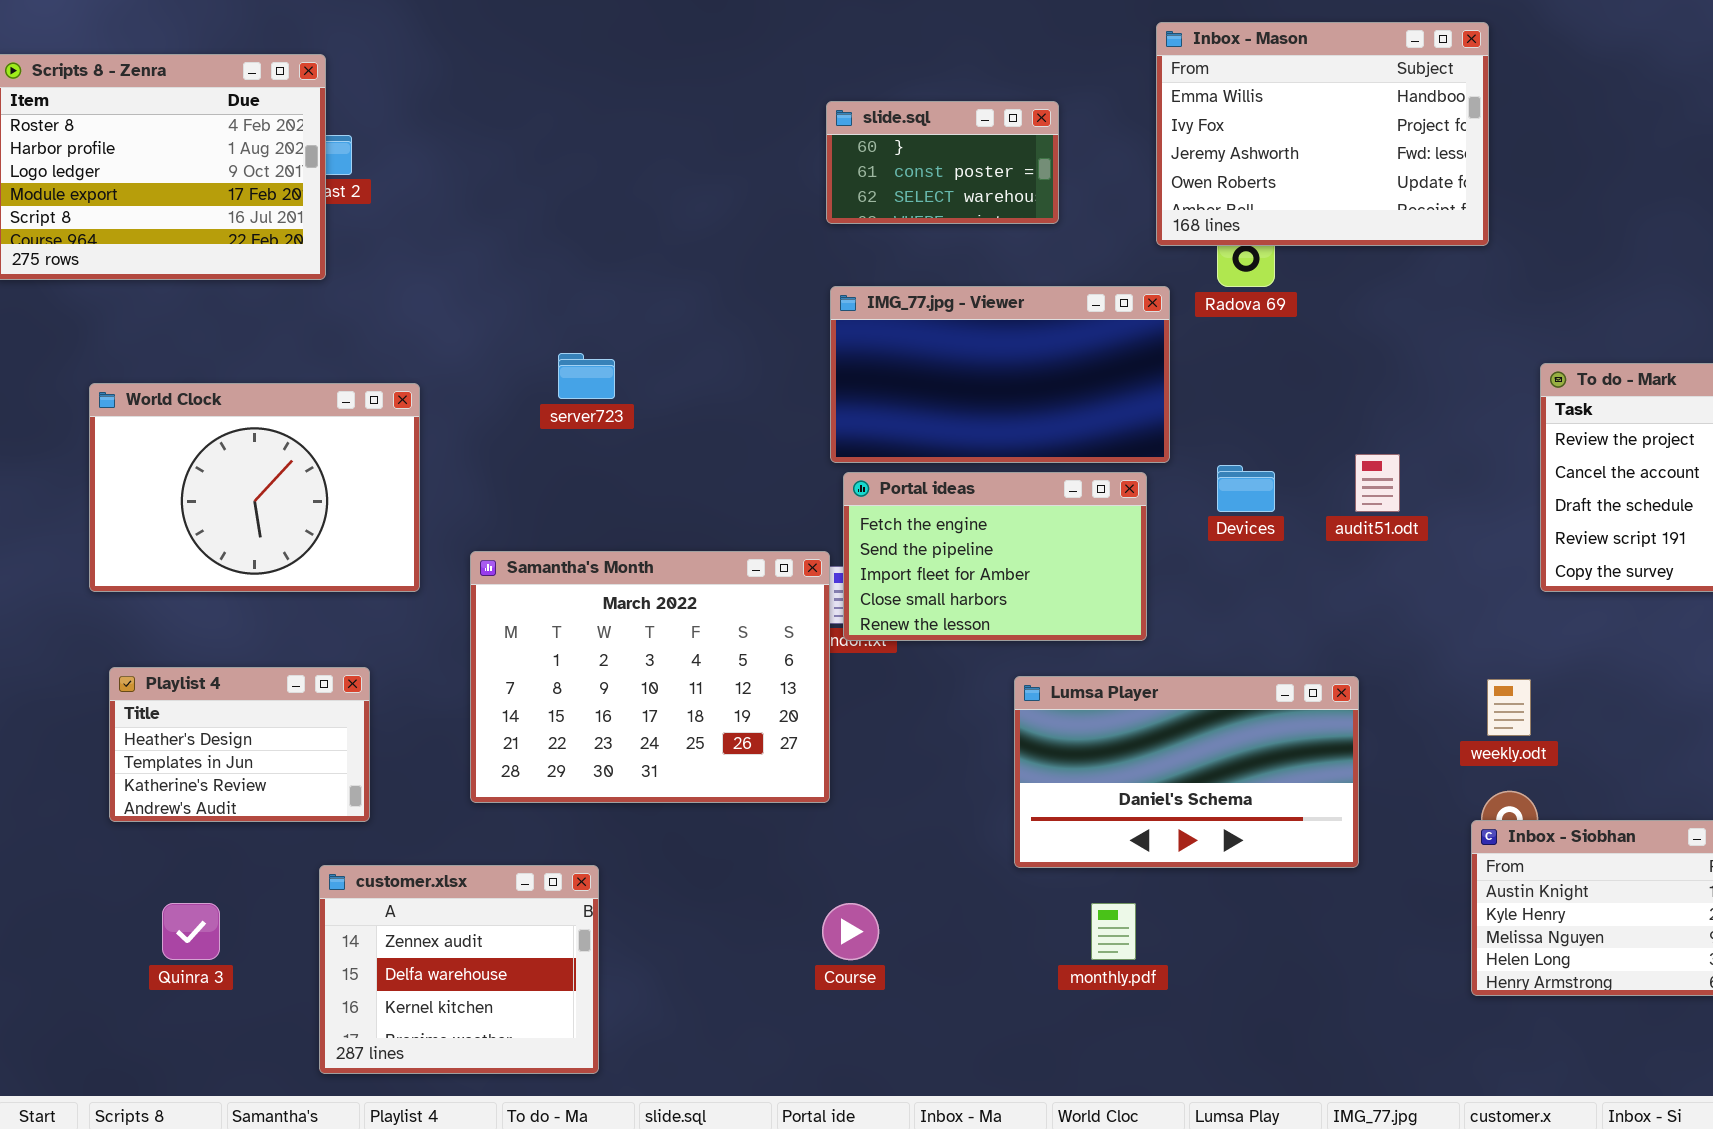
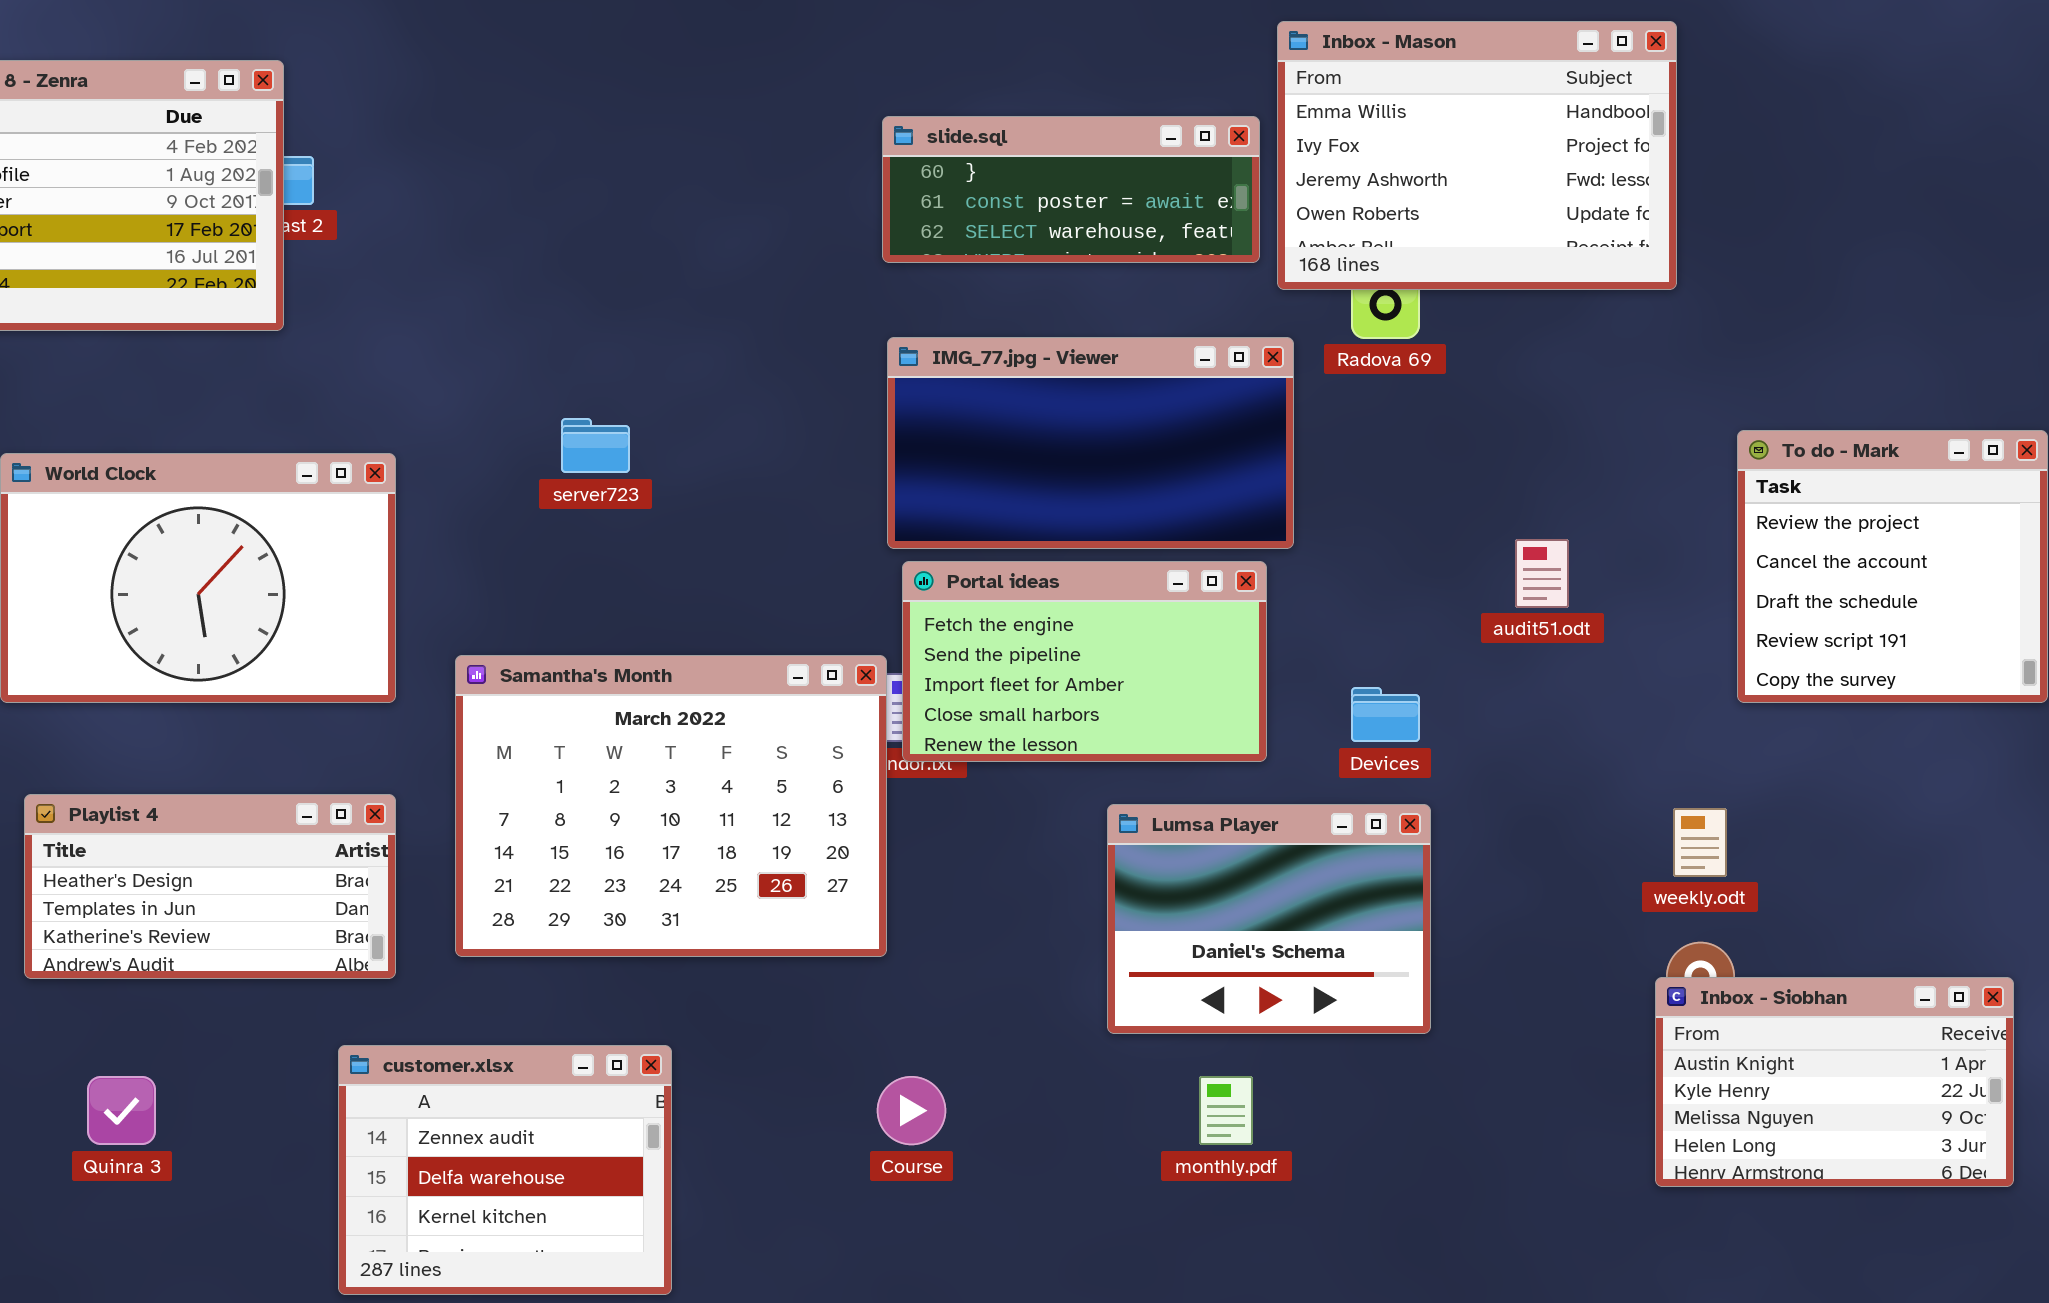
slide.sql: [826,101,1059,224] -> [882,116,1260,263], resized
Devices: [1217,465,1275,512] -> [1351,687,1420,742], moved
Playlist 4: [109,667,370,822] -> [24,794,396,979], resized
Lumsa Player: [1014,676,1359,868] -> [1107,804,1431,1034], resized
customer.xlsx: [319,865,599,1074] -> [338,1045,672,1295], moved

